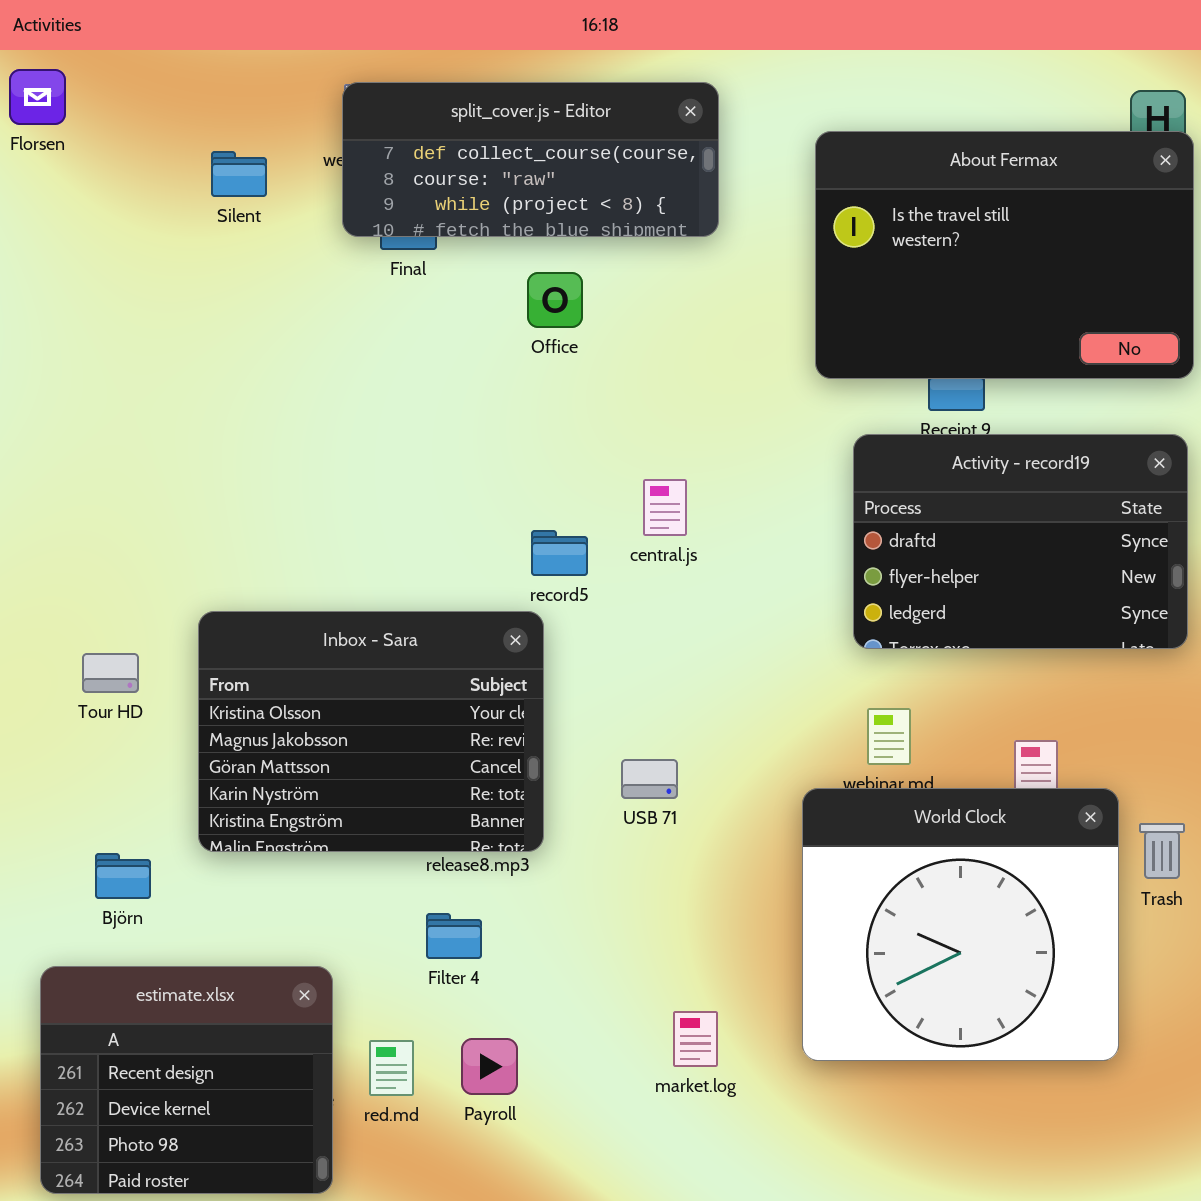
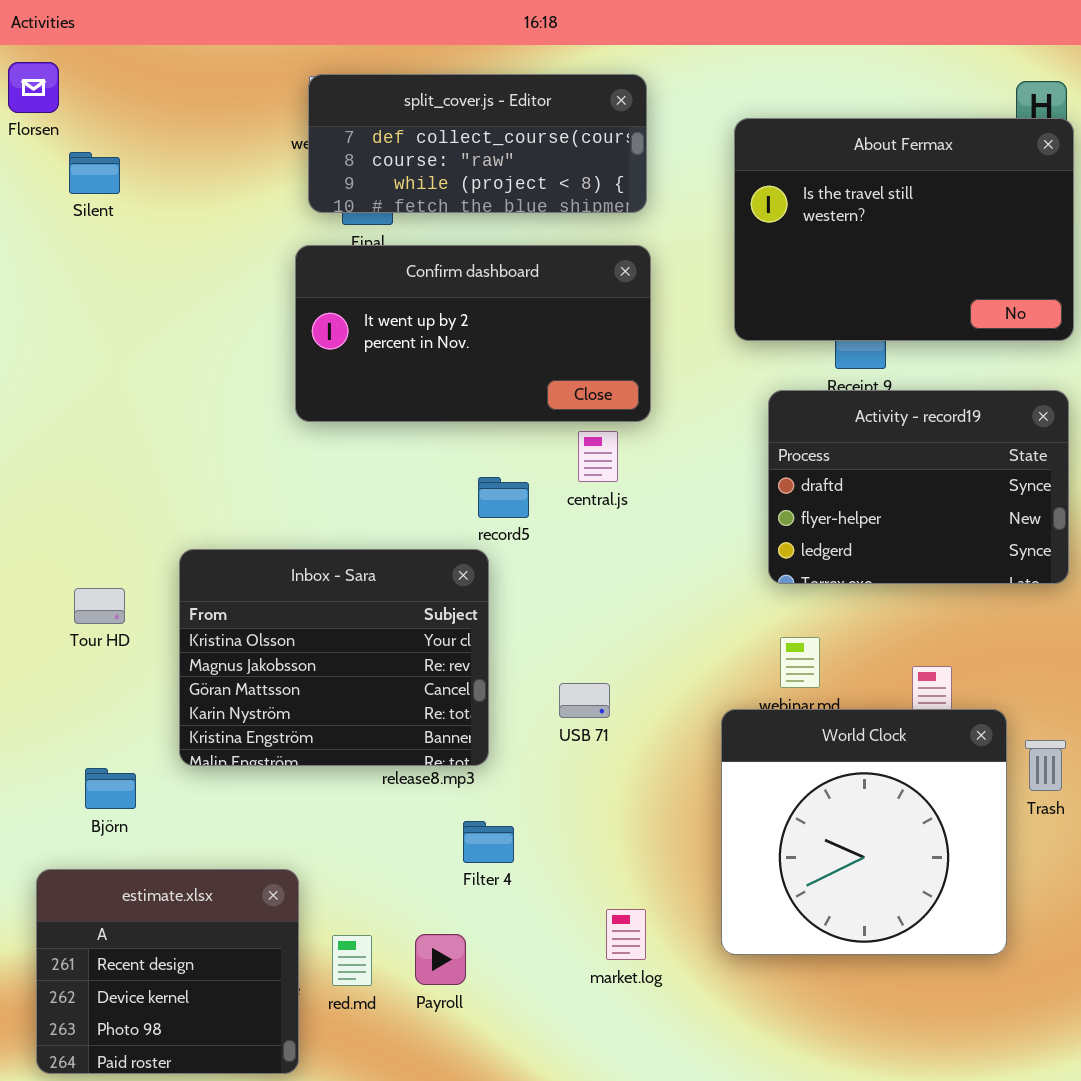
Silent: [211,151,267,197] -> [69,152,120,194], moved
Confirm dashboard: none -> [295,245,651,422], opened
Filter 4: [426,913,482,959] -> [463,821,514,863], moved

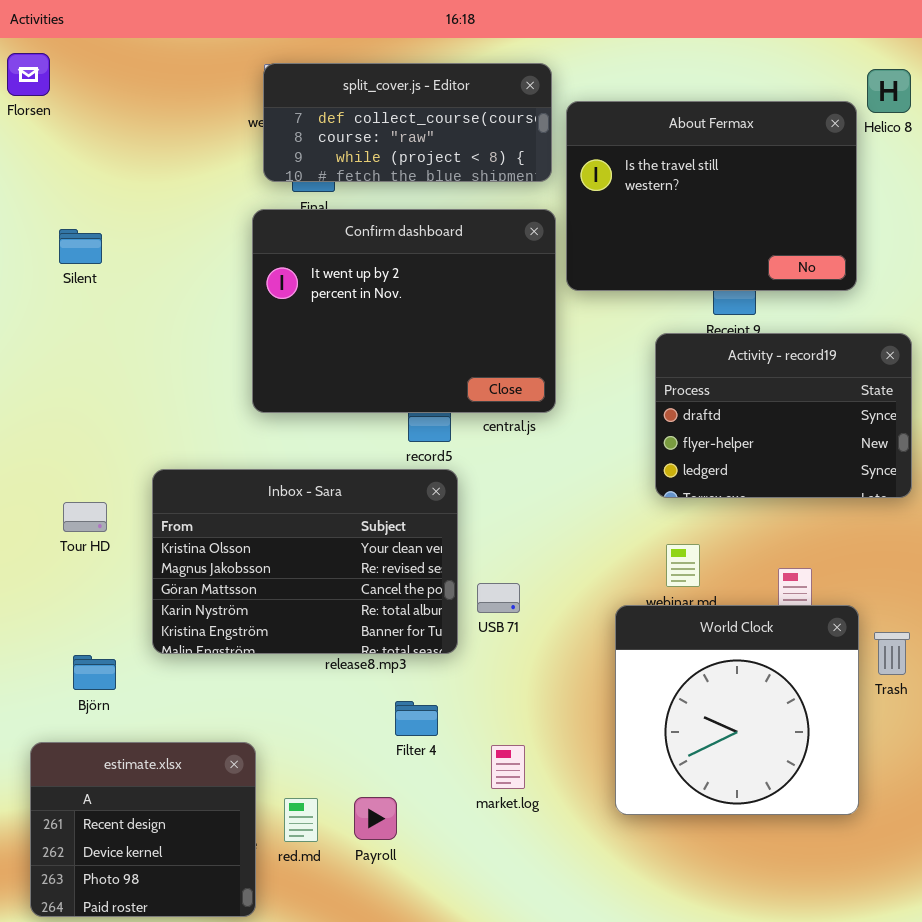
About Fermax: [734,118,1074,341] -> [566,101,857,291], moved
Silent: [69,152,120,194] -> [59,229,102,264], moved
Confirm dashboard: [295,245,651,422] -> [252,209,556,413], resized
Inbox - Sara: [179,549,489,766] -> [152,469,458,654], resized
market.log: [606,909,646,960] -> [491,745,525,789], moved

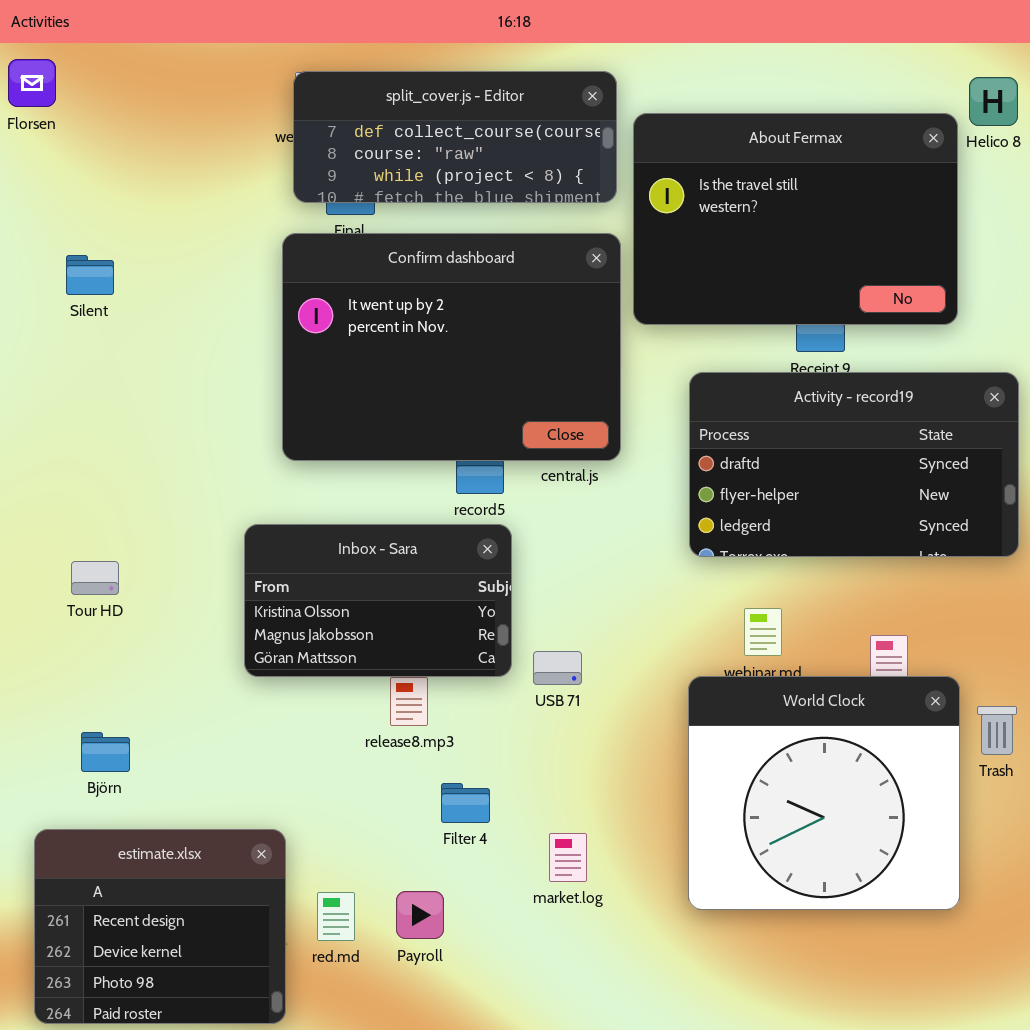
Activity - record19: [655,333,912,498] -> [689,372,1019,557], resized
Inbox - Sara: [152,469,458,654] -> [244,524,512,677], resized

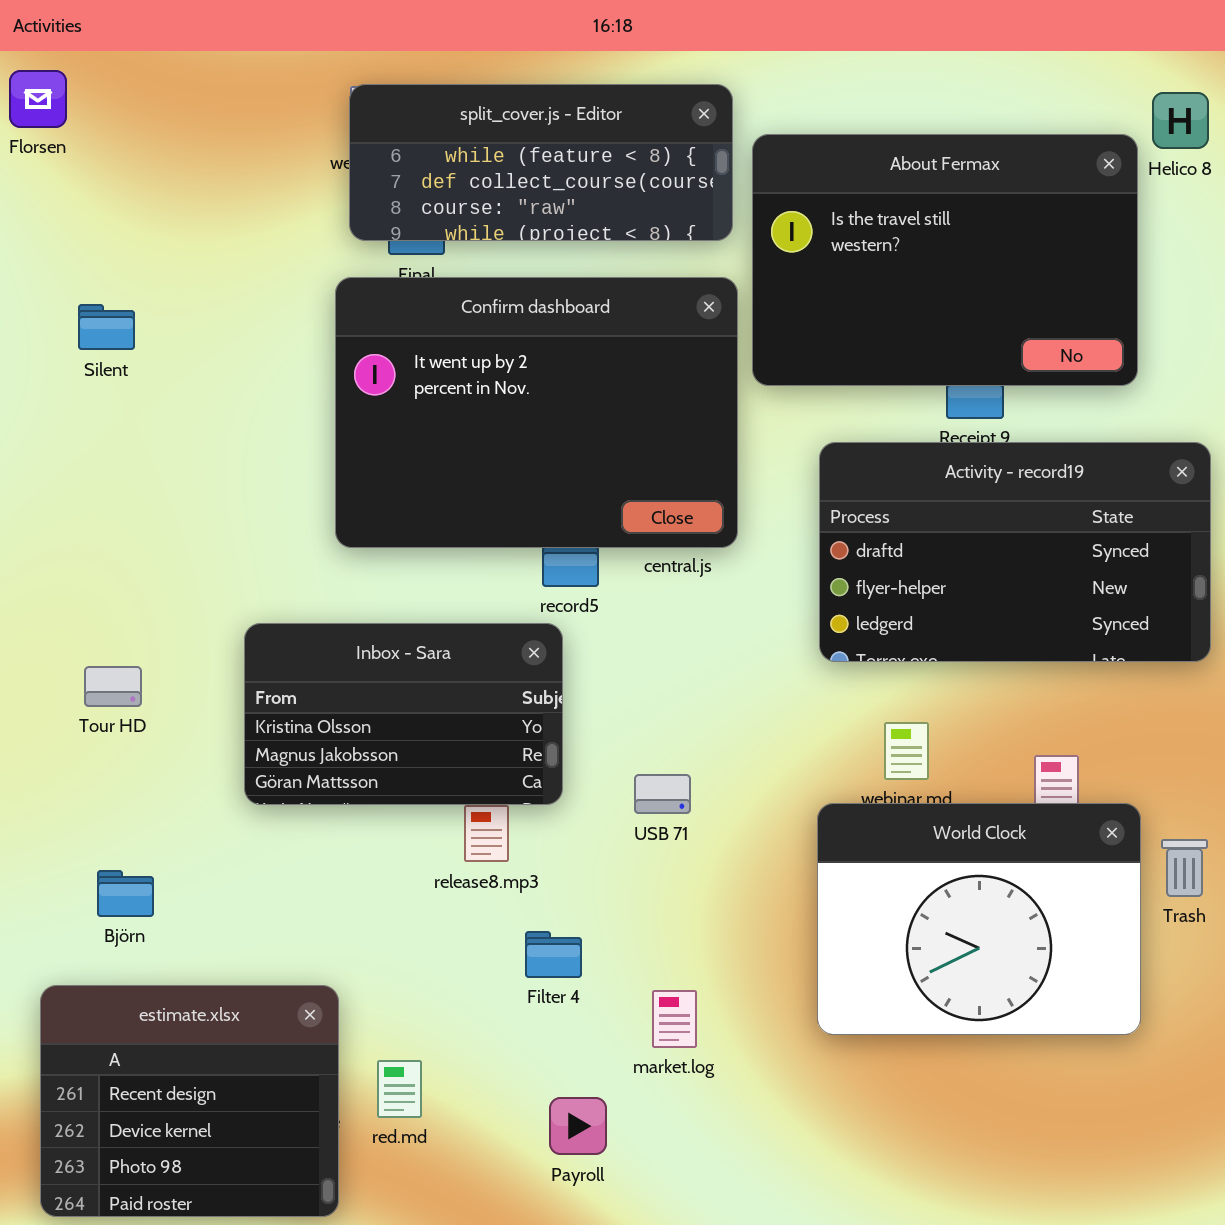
split_cover.js - Editor: [293,71,617,203] -> [349,84,733,241], scrolled up 1 row
Inbox - Sara: [244,524,512,677] -> [244,623,563,805], moved
World Clock: [688,676,960,910] -> [817,803,1141,1035], resized
Payroll: [396,891,444,939] -> [549,1097,607,1155], moved

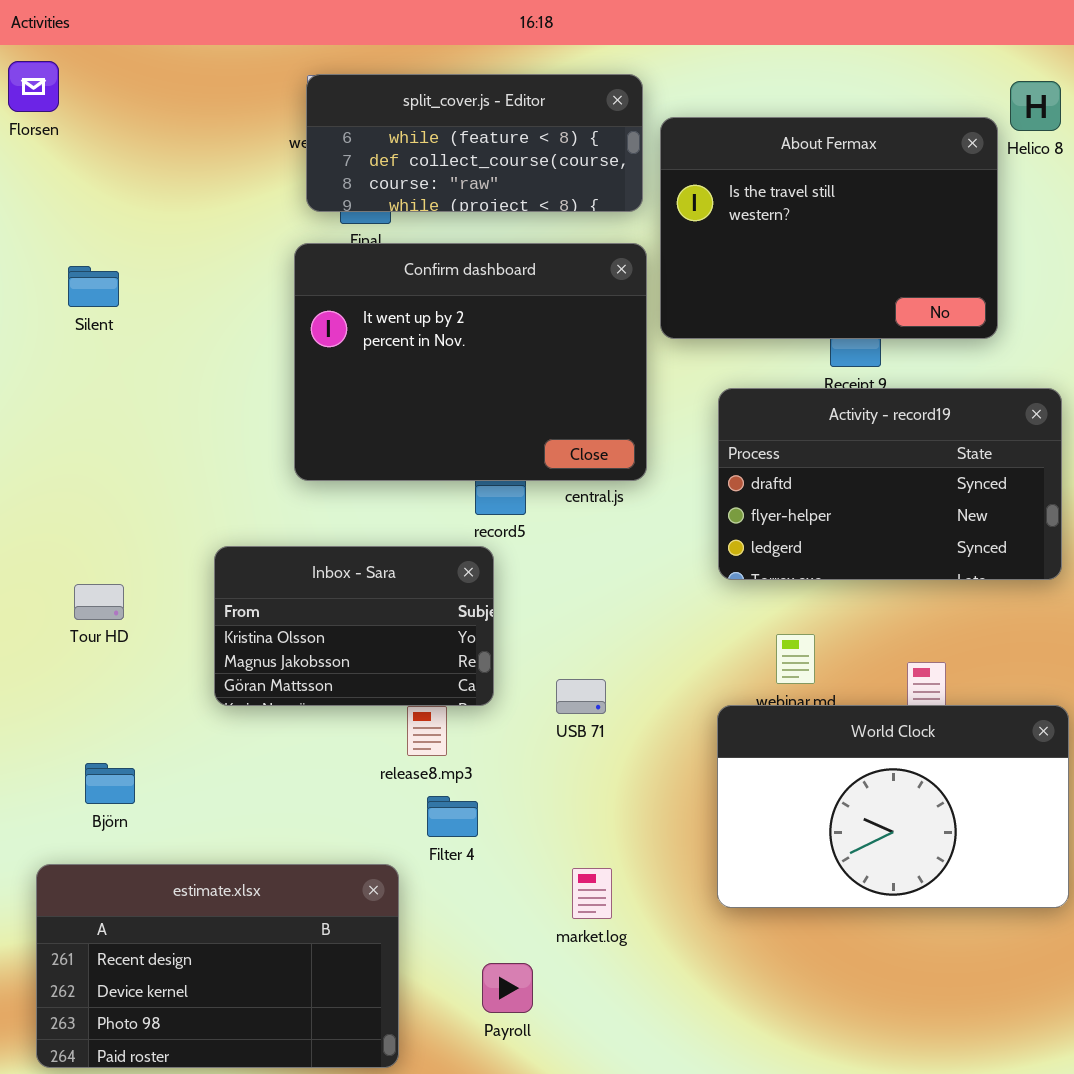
World Clock: [817,803,1141,1035] -> [717,705,1069,908], resized
Filter 4: [525,931,582,978] -> [427,796,478,837], moved
estimate.xlsx: [40,985,339,1217] -> [36,864,399,1068], resized

